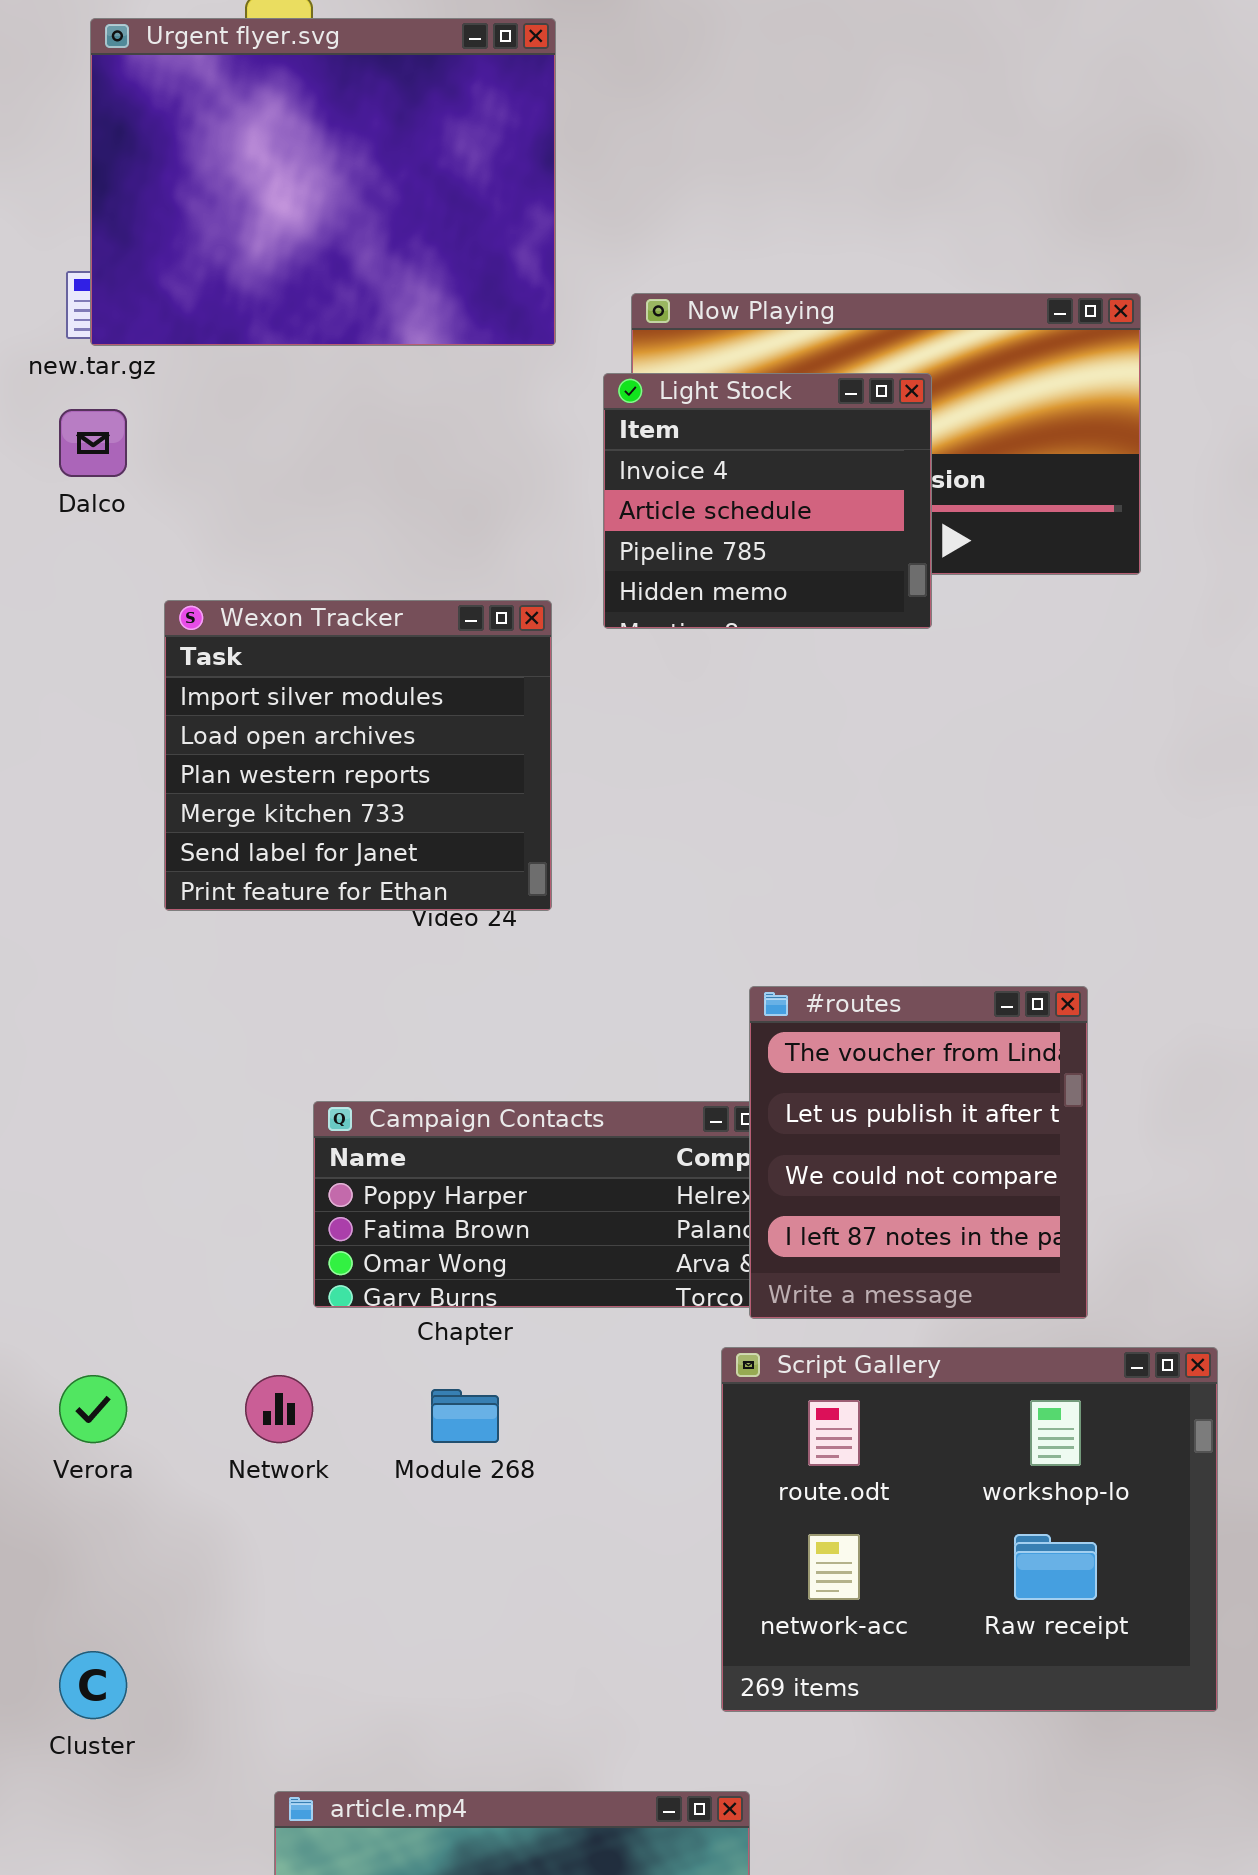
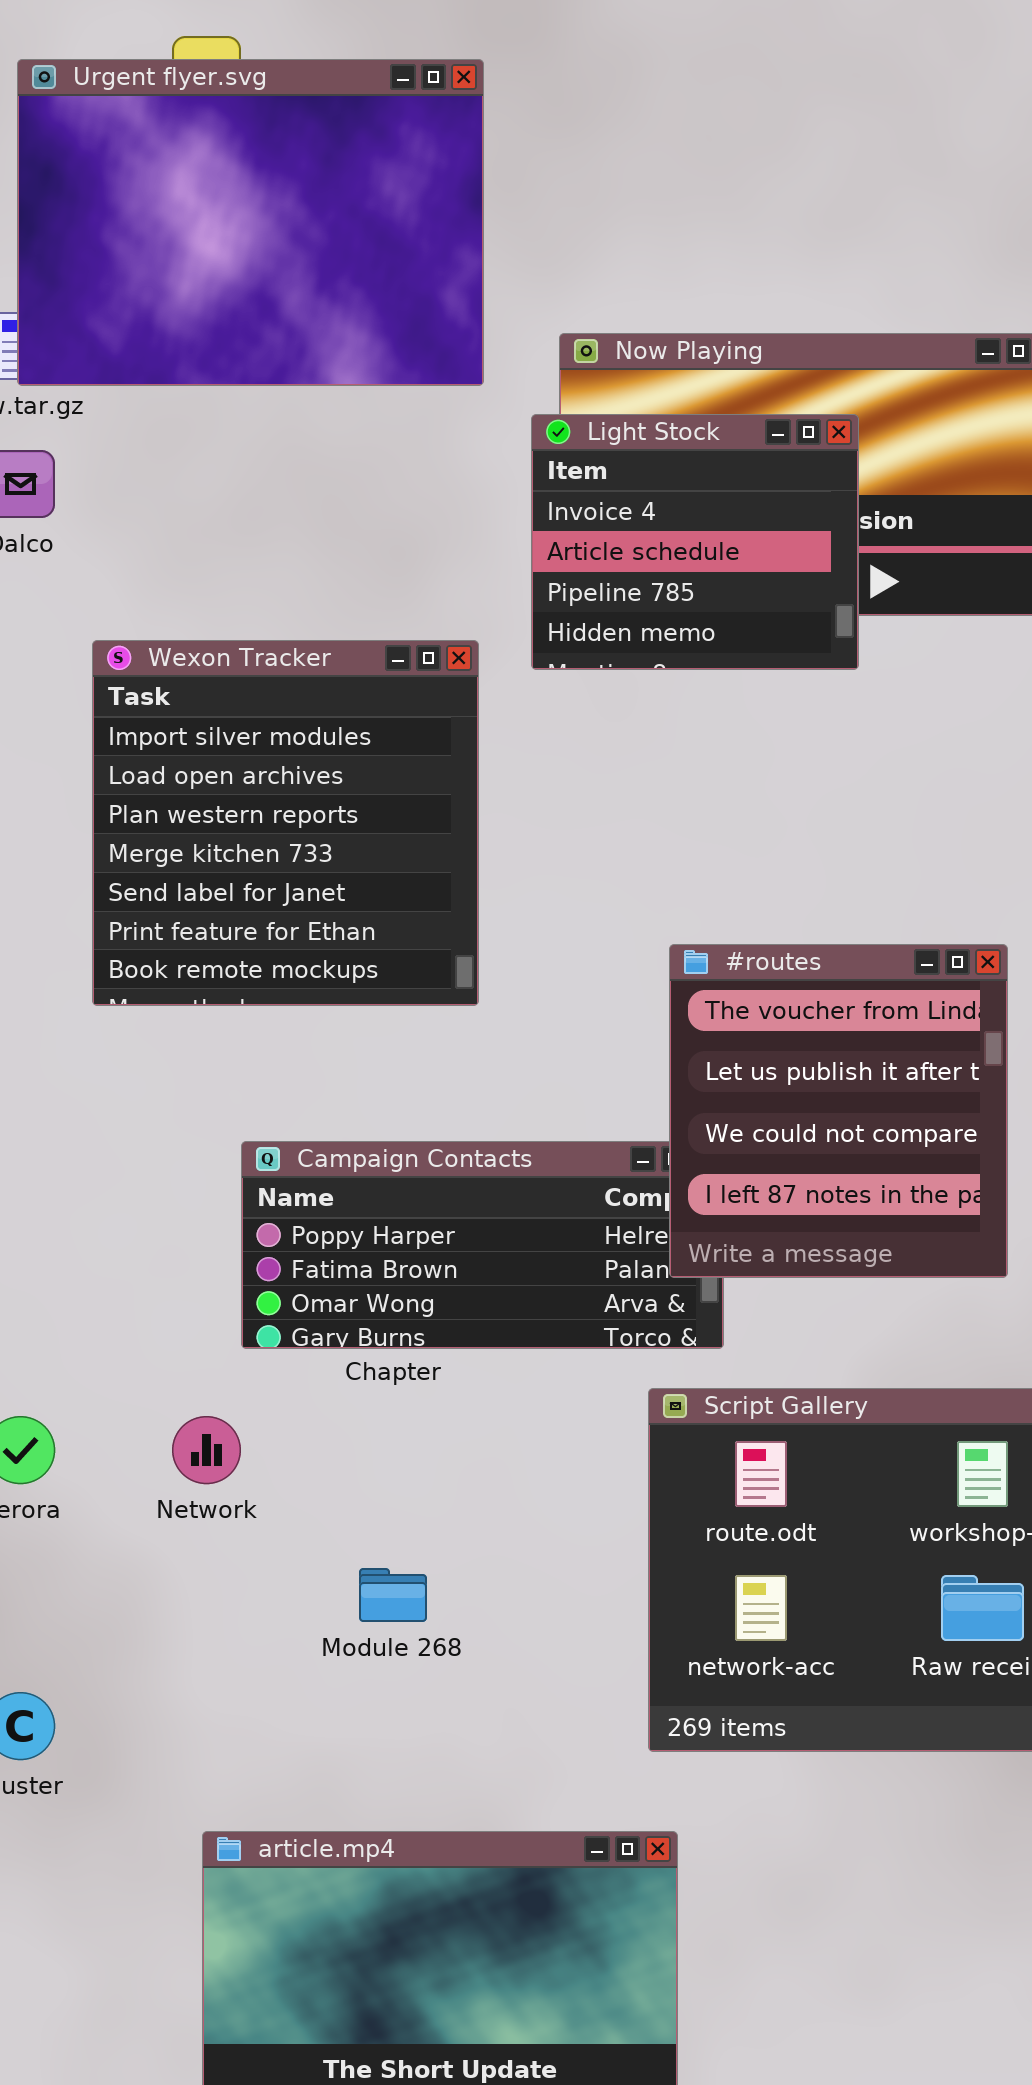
Wexon Tracker: [164,600,552,911] -> [92,640,479,1006], resized
#routes: [749,986,1088,1319] -> [669,944,1008,1278], moved
Module 268: [431,1389,499,1443] -> [359,1568,427,1622], moved

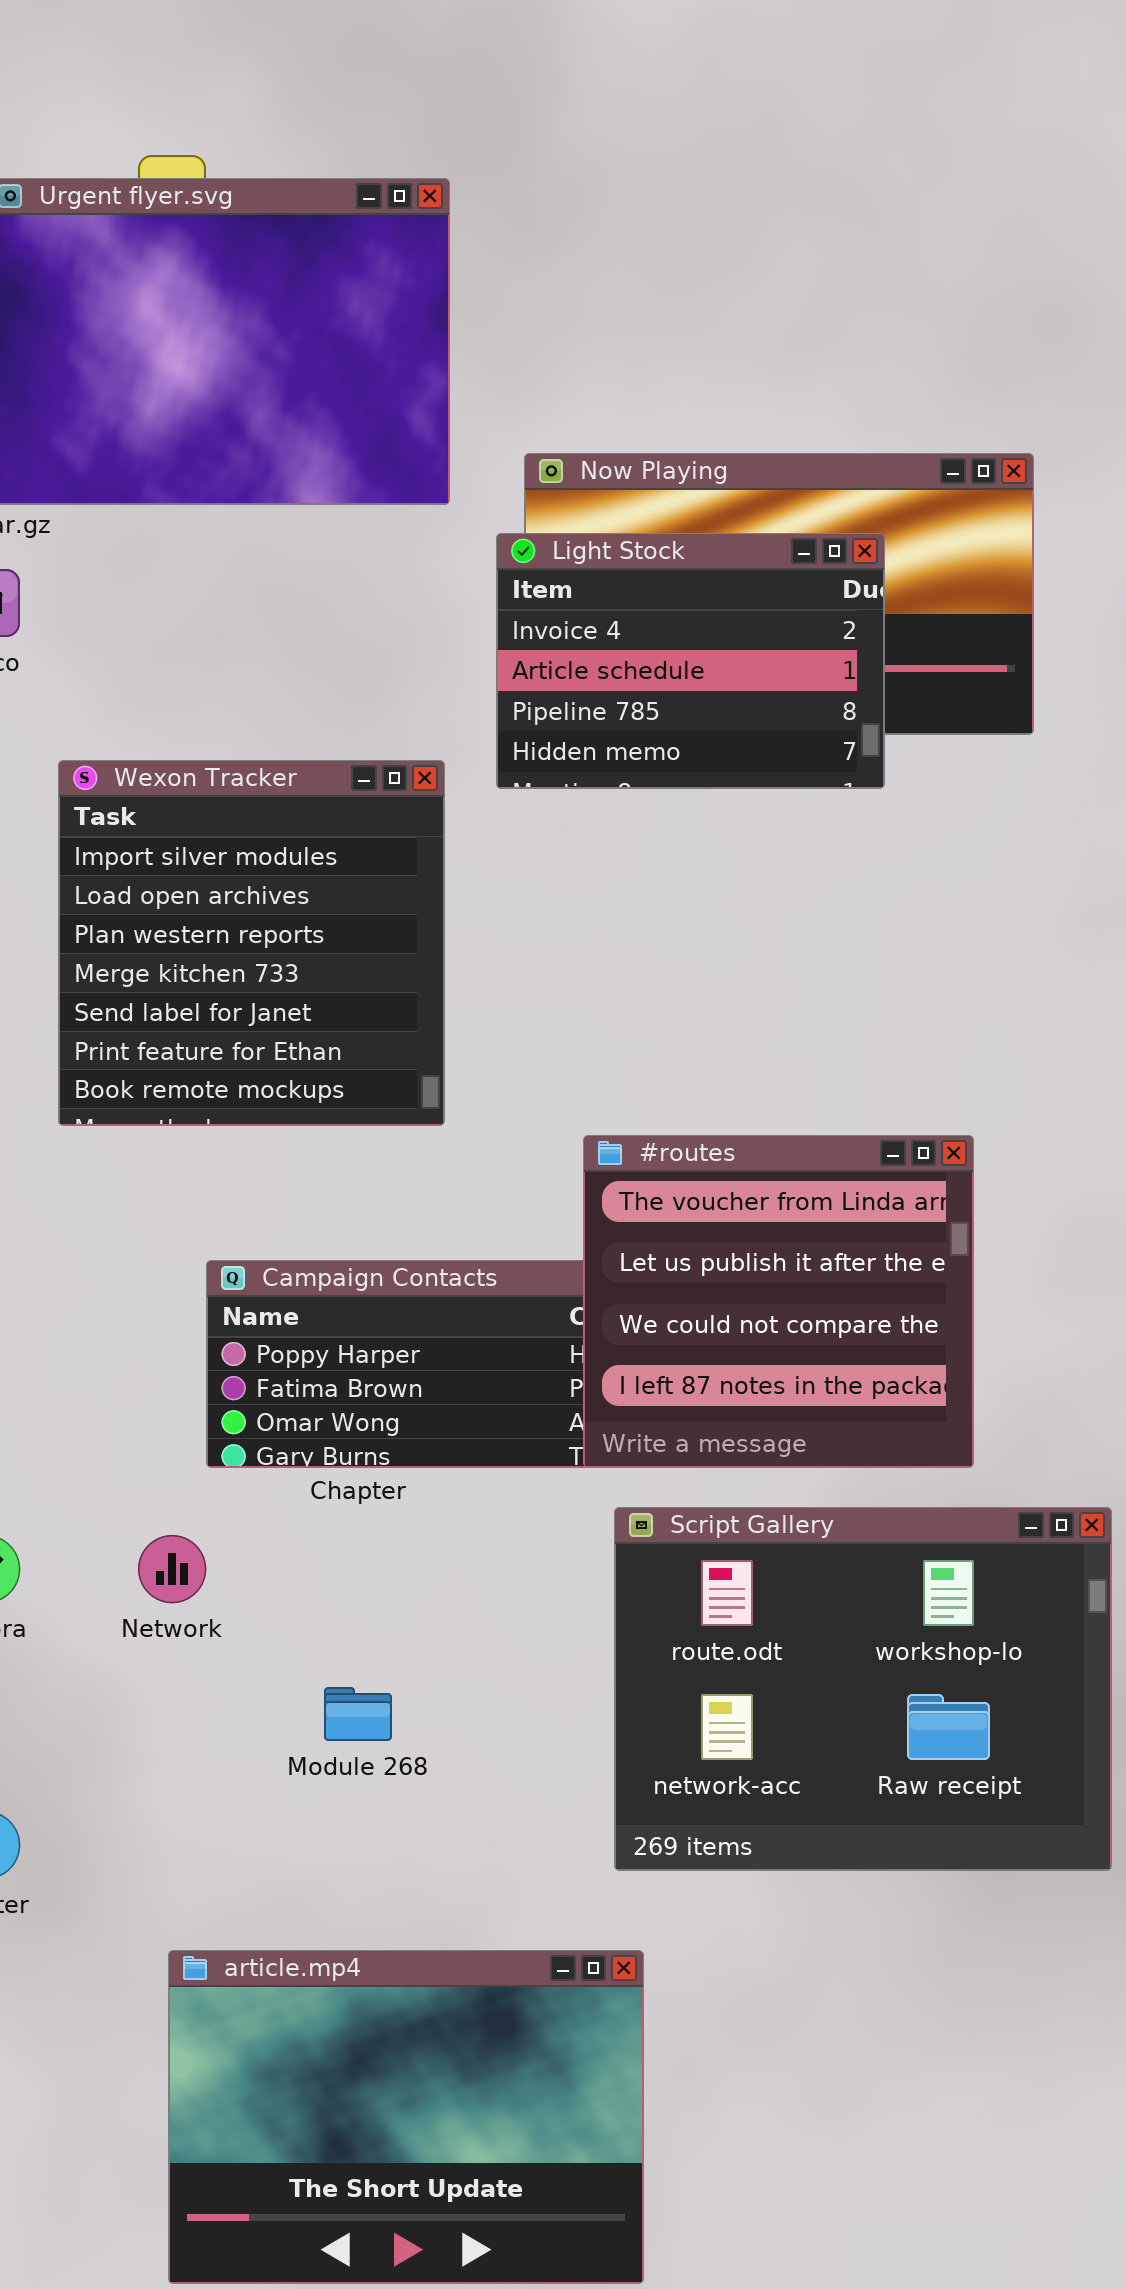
Light Stock: [531,414,859,670] -> [496,533,885,789], resized
#routes: [669,944,1008,1278] -> [583,1135,974,1468], moved, resized

